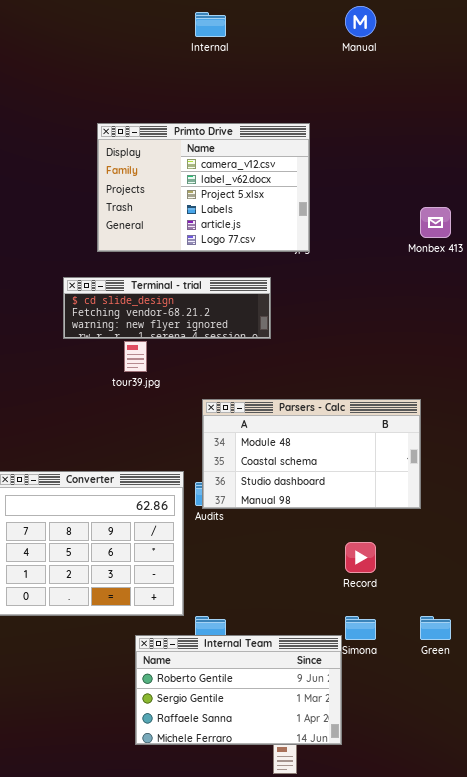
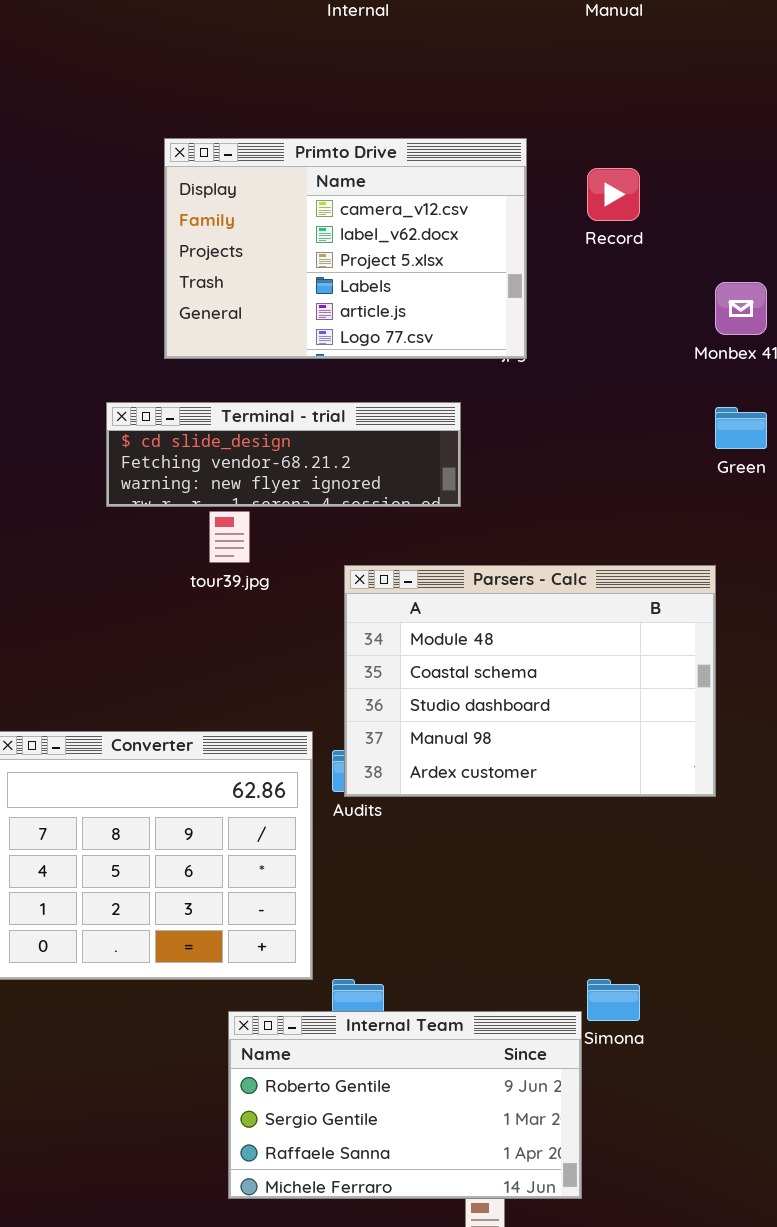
Parsers - Calc: [202,399,421,509] -> [344,565,716,797], resized
Record: [345,542,376,573] -> [587,168,640,221], moved
Green: [420,616,451,640] -> [715,407,767,449], moved

